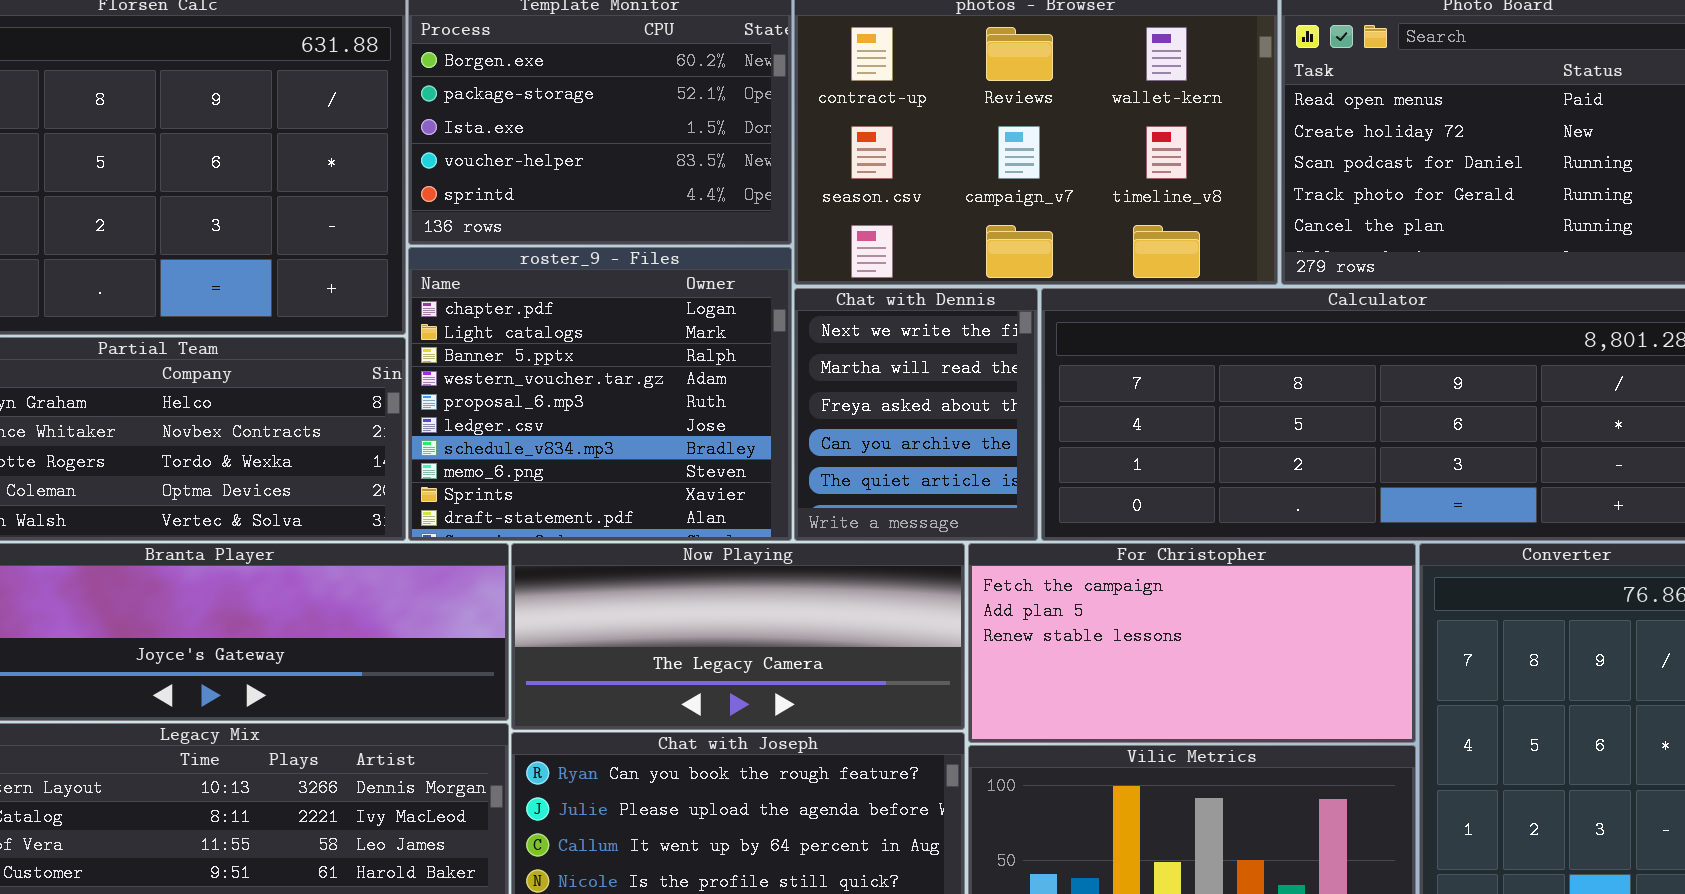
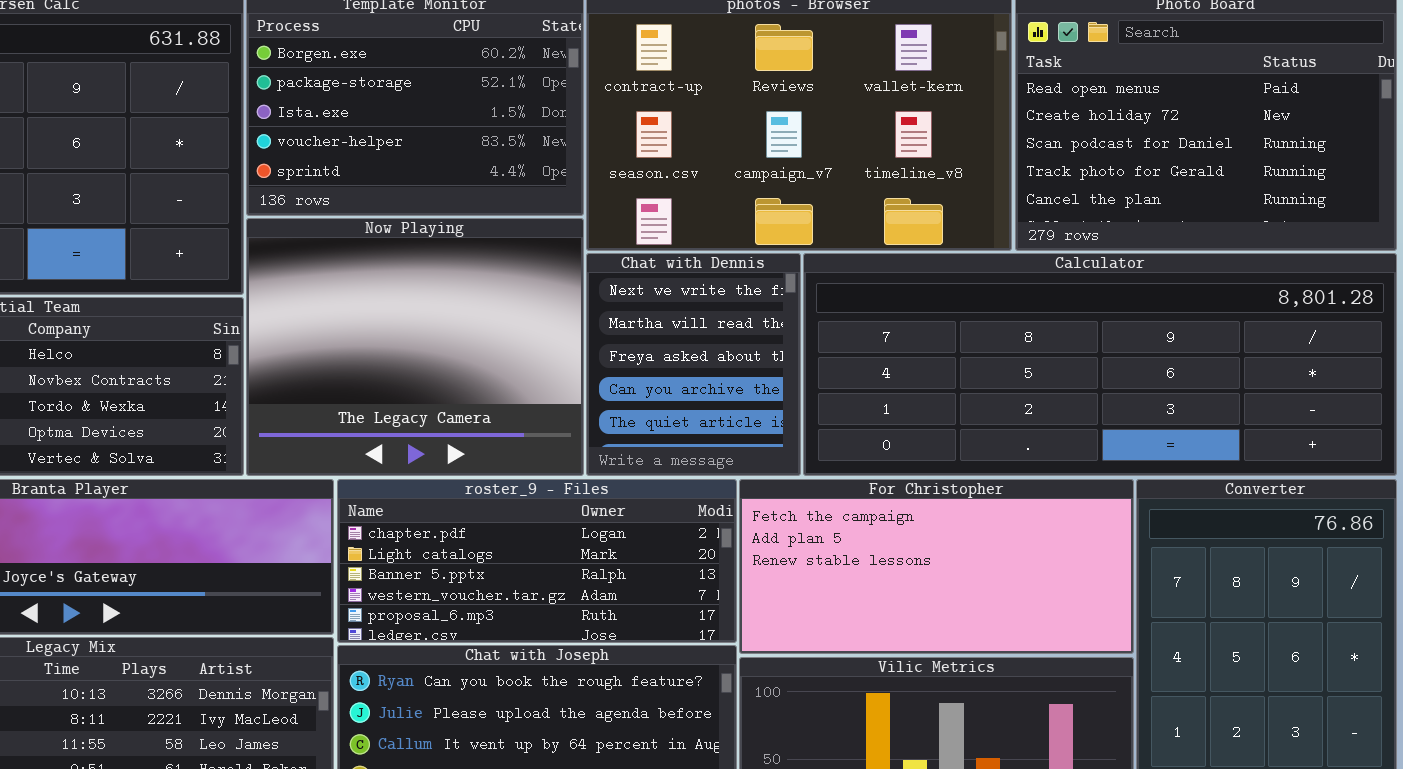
roster_9 - Files: [408,247,792,541] -> [337,479,737,643], moved, resized
Now Playing: [511,543,965,730] -> [246,218,584,476], moved, resized

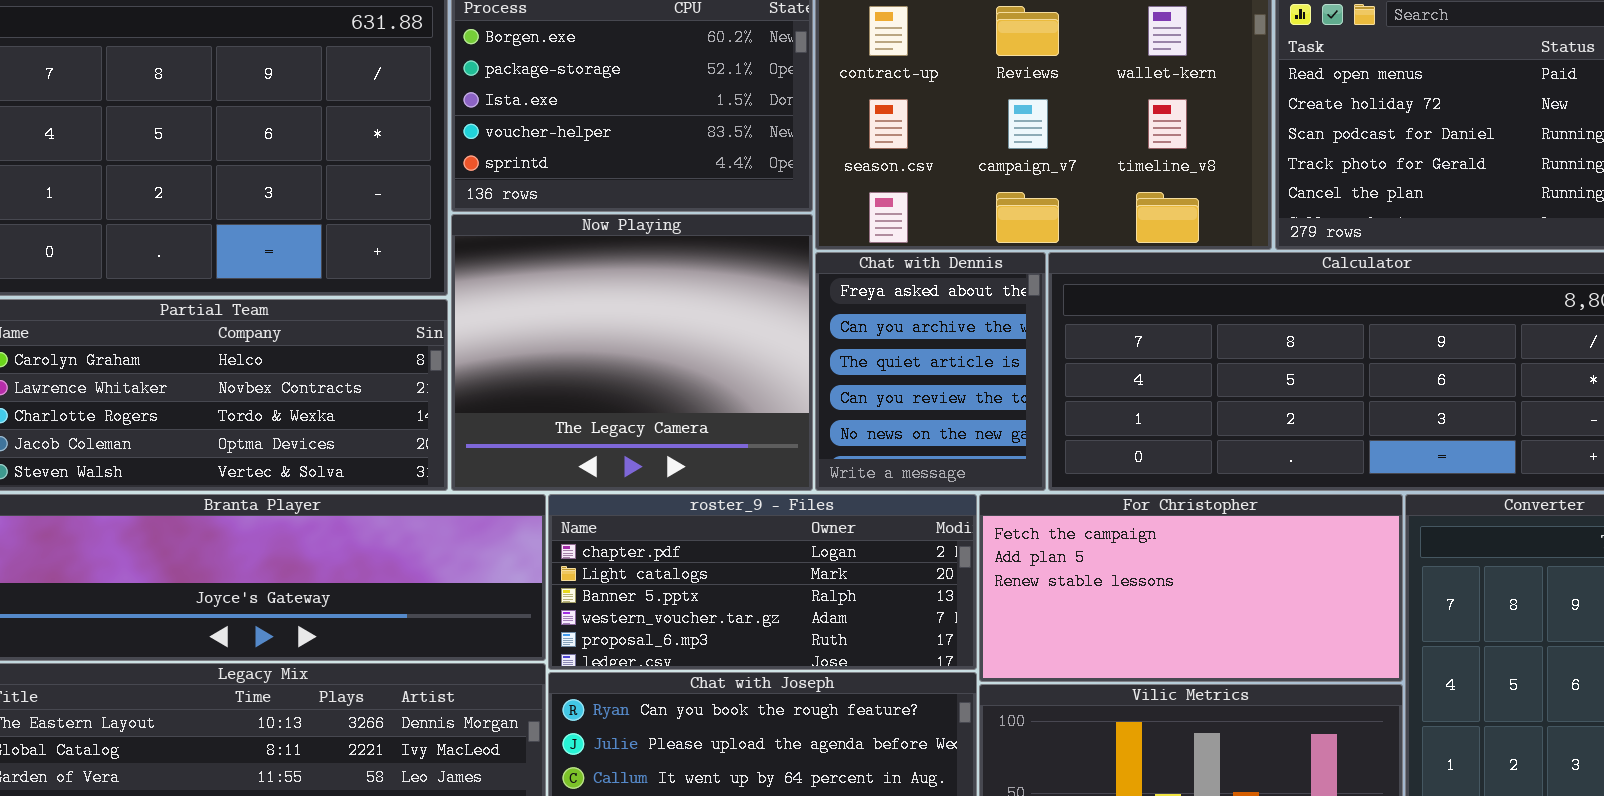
Chat with Dennis: [586,253,801,476] -> [815,252,1046,491], scrolled down 2 rows

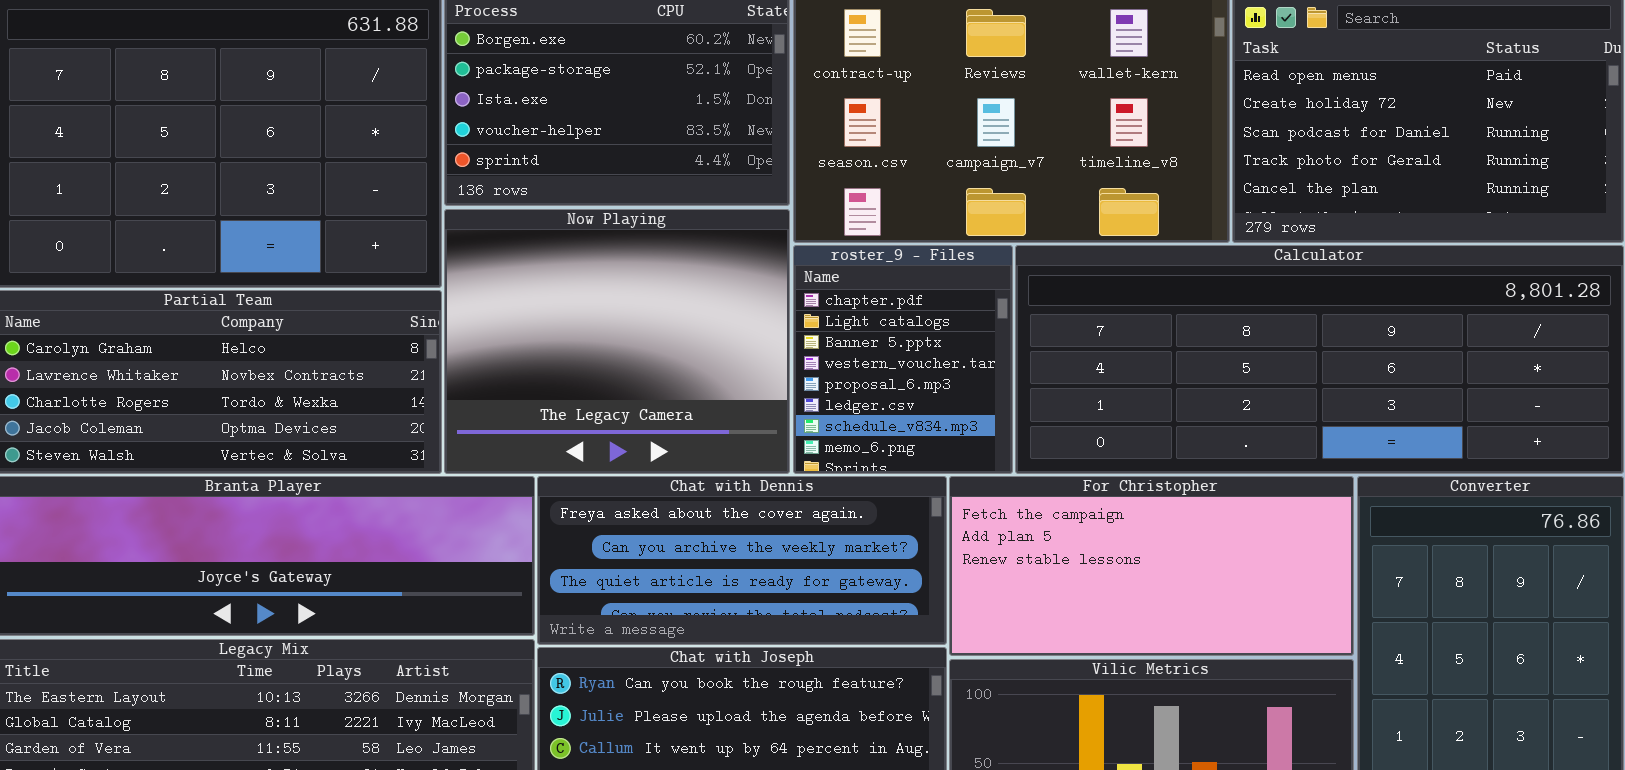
Chat with Dennis: [815,252,1046,491] -> [537,476,947,645], moved, resized
roster_9 - Files: [548,494,977,670] -> [793,245,1013,474], moved, resized

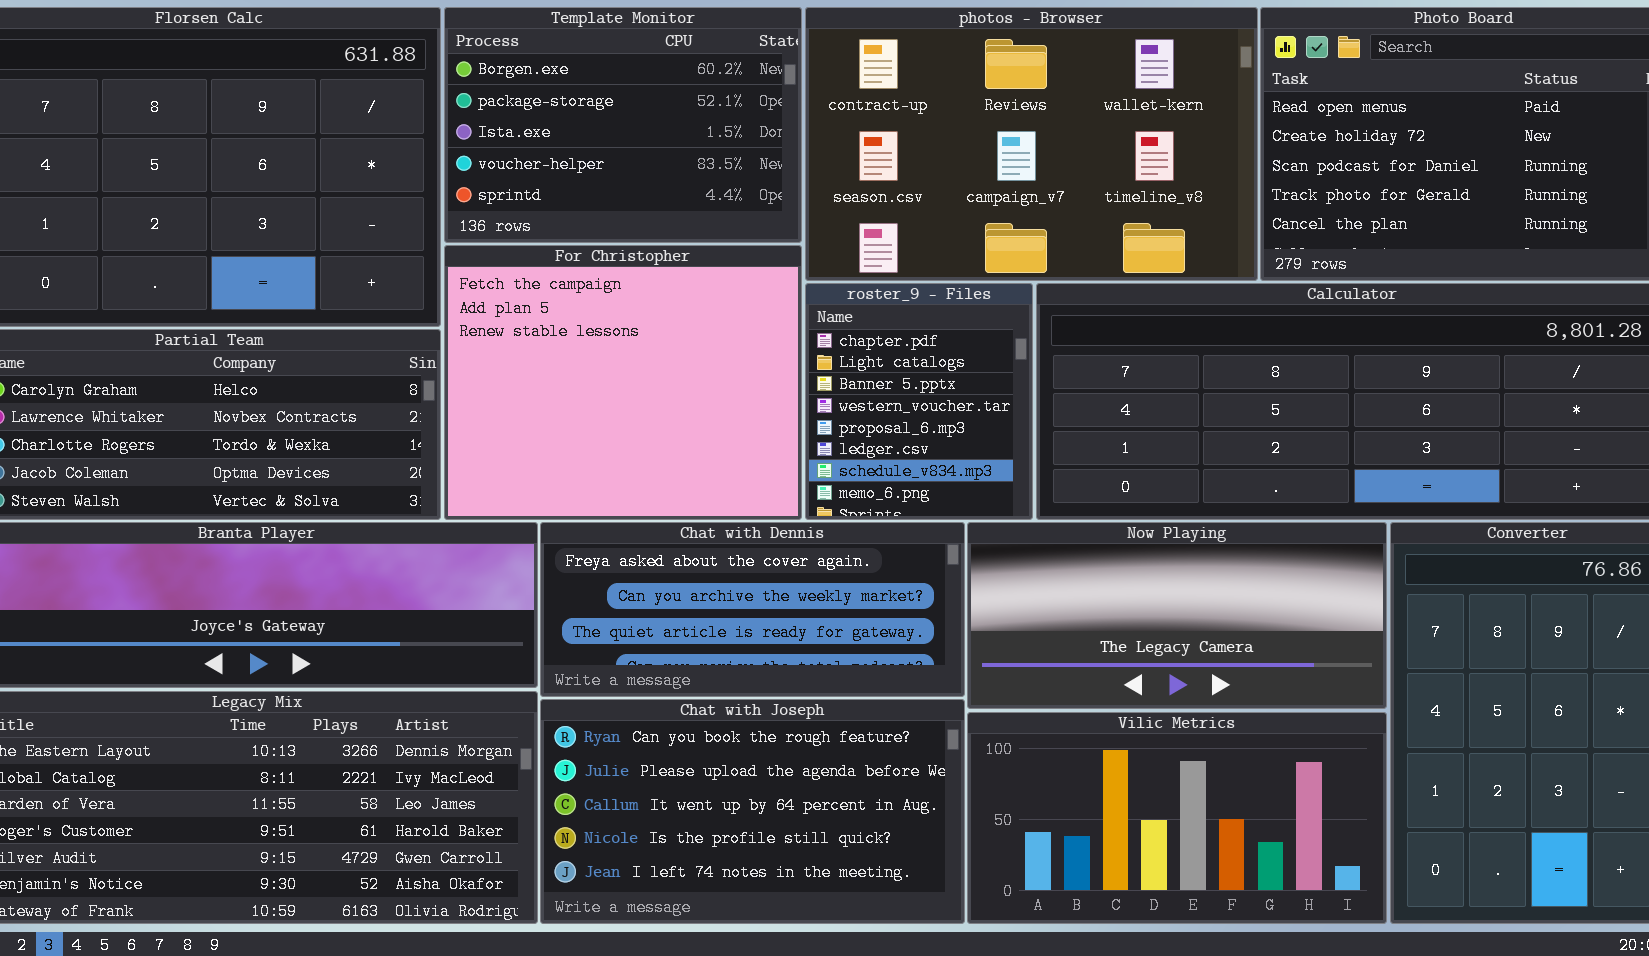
Now Playing: [444,209,790,474] -> [967,522,1387,709], moved, resized
For Christopher: [949,476,1354,656] -> [444,245,802,520], moved, resized

